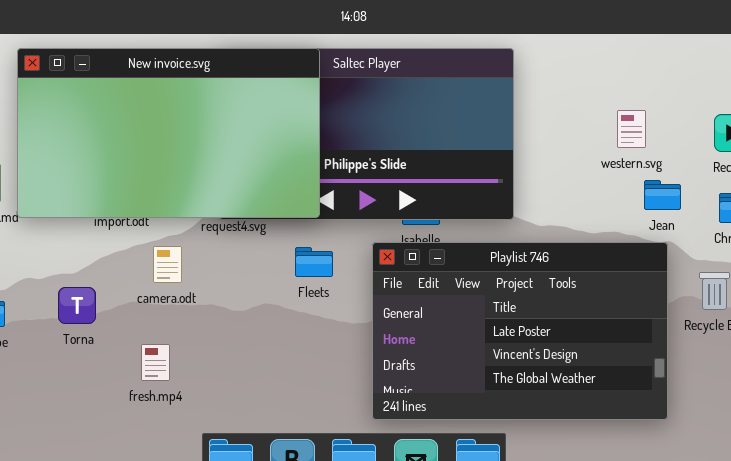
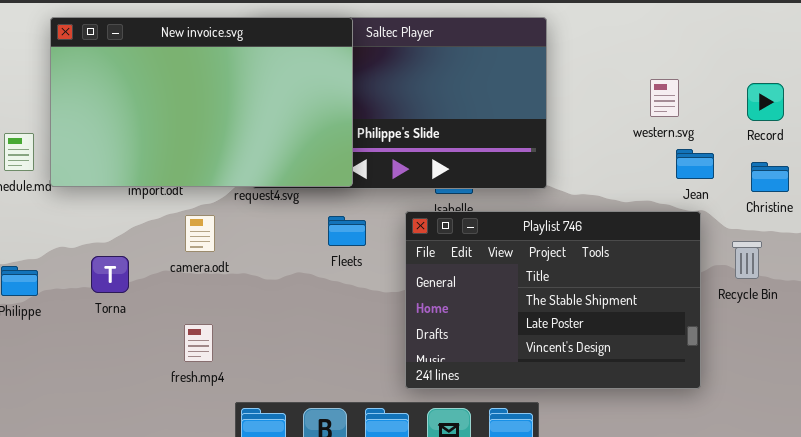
Playlist 746: [372,242,668,420] -> [405,211,701,389], scrolled up 1 row
fresh.mp4: [141,344,170,381] -> [184,324,213,362], moved

